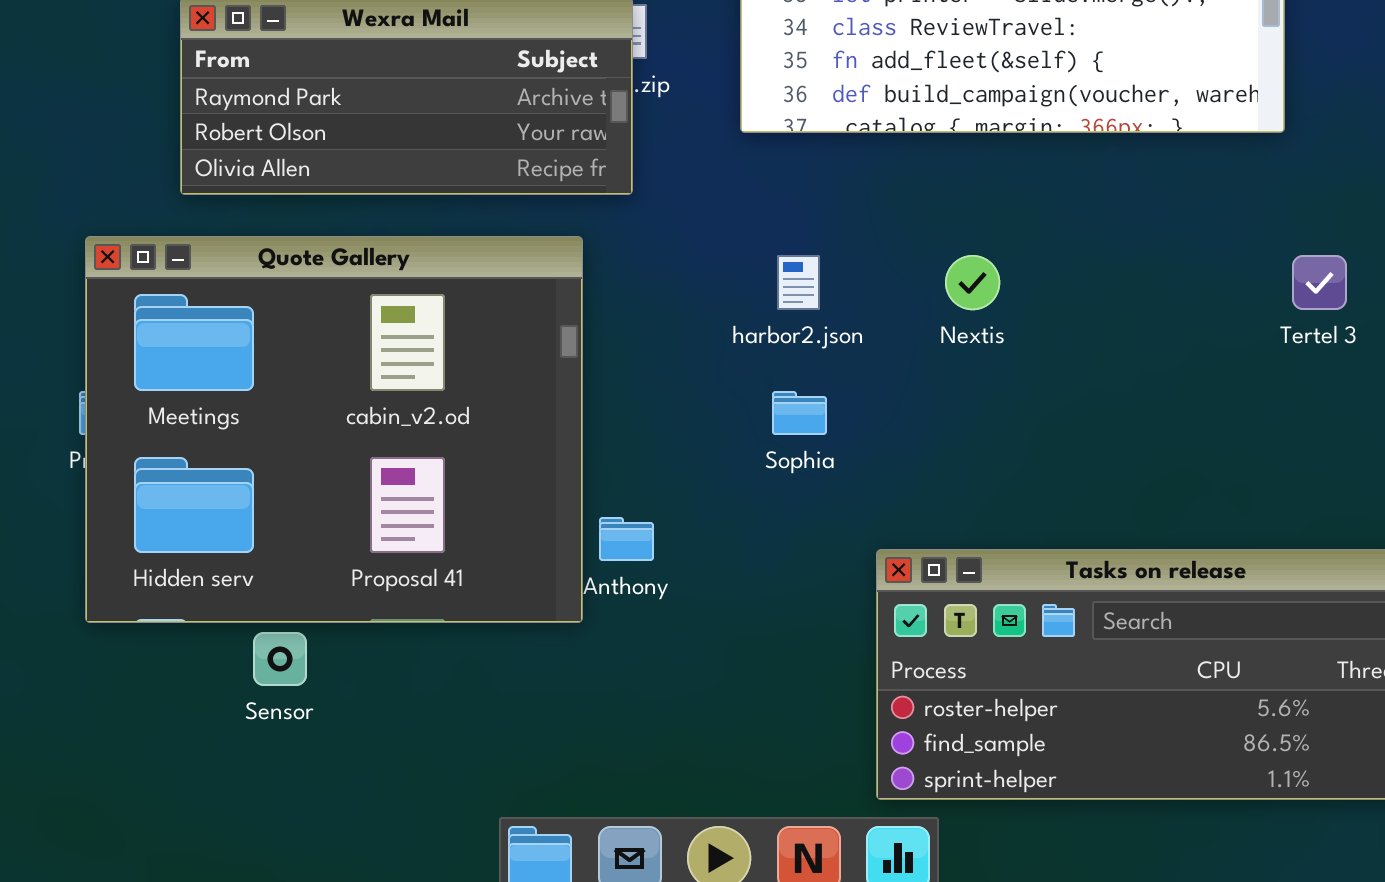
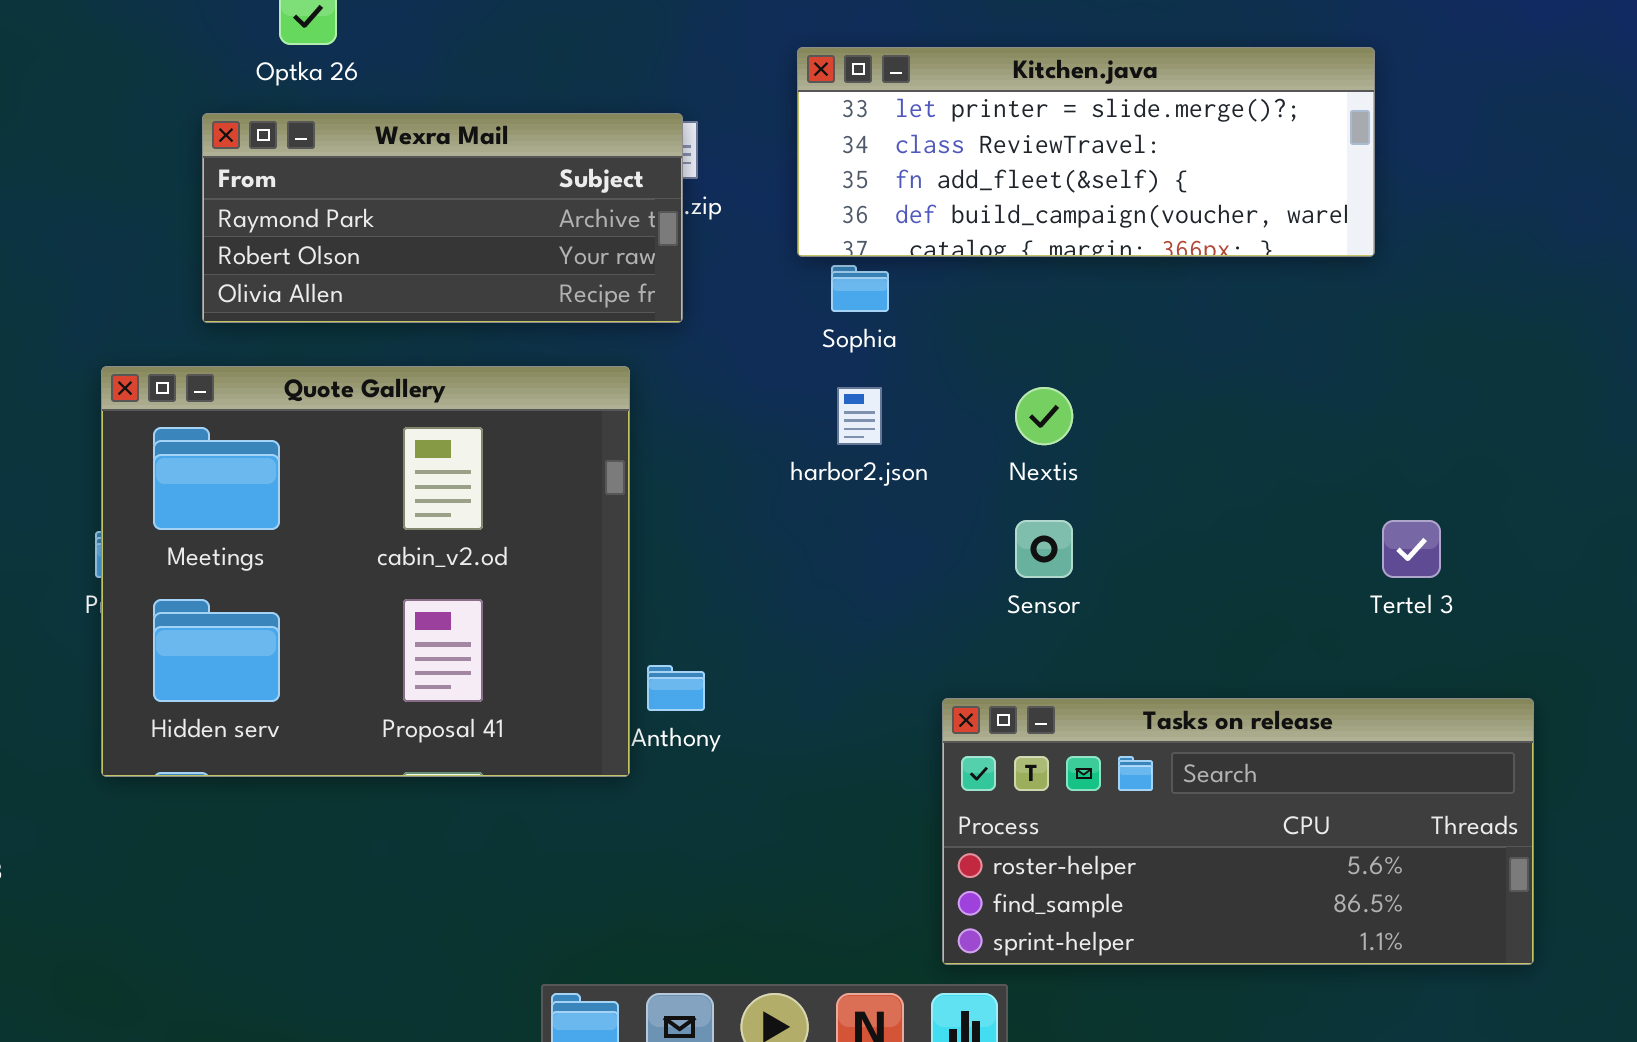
Tertel 3: [1292,255,1347,310] -> [1382,520,1441,578], moved
Sophia: [772,391,827,435] -> [831,265,889,312], moved
Sensor: [253,632,307,686] -> [1015,520,1073,578], moved

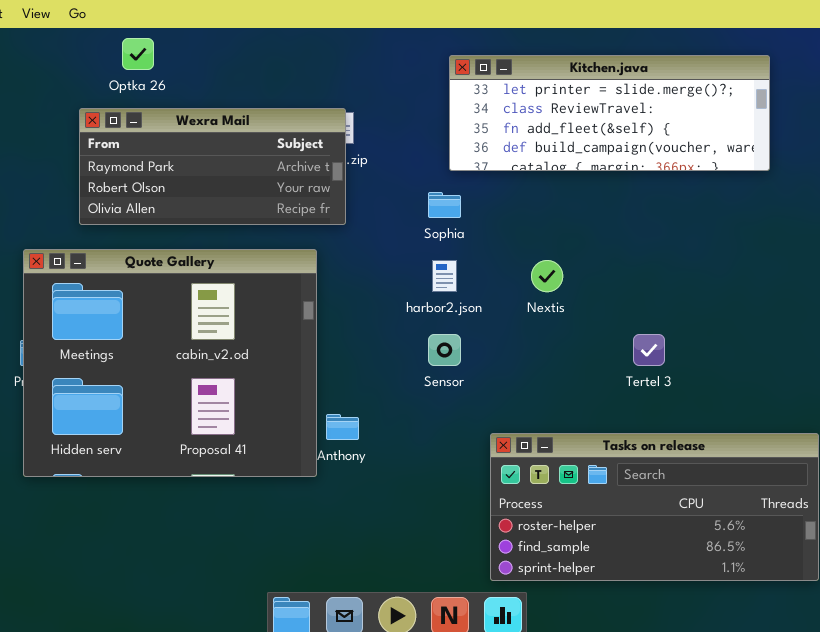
Kitchen.java: [797,47,1375,257] -> [449,55,770,171], moved
Sensor: [1015,520,1073,578] -> [428,334,461,366], moved
Tertel 3: [1382,520,1441,578] -> [633,334,665,366], moved

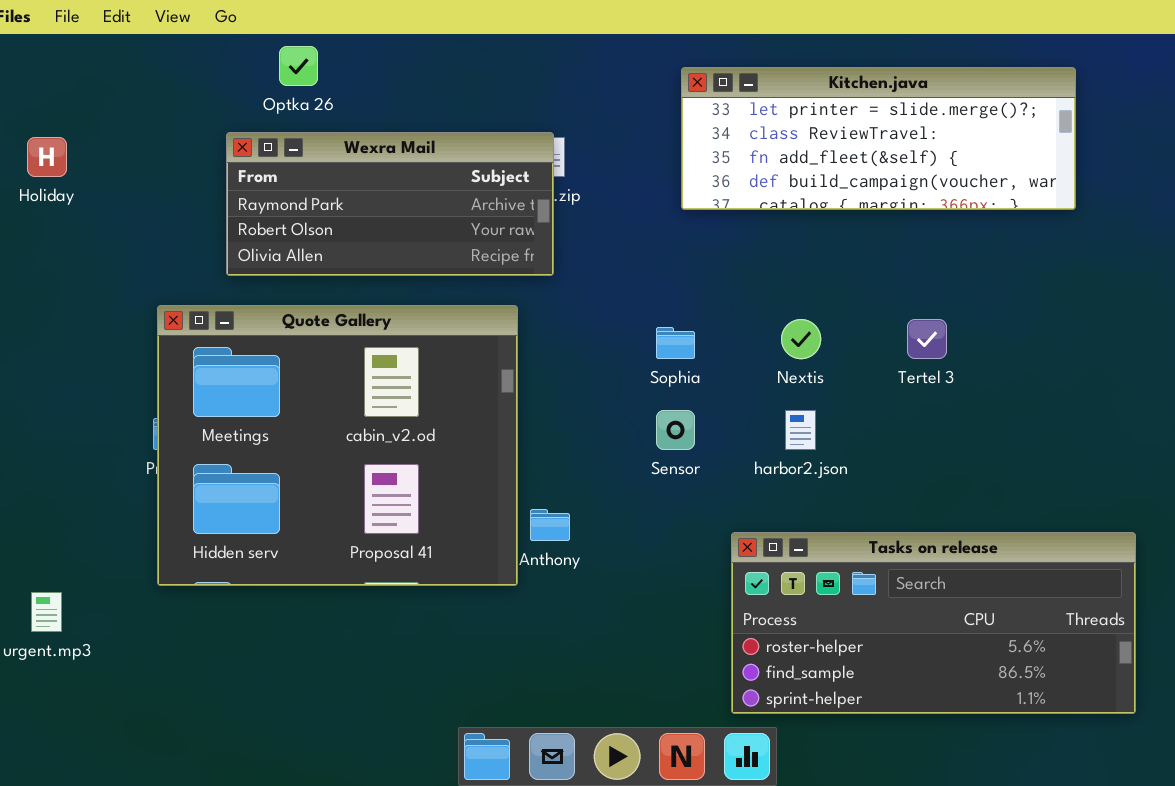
Sophia: [428,192,461,218] -> [656,327,695,359], moved
harbor2.json: [432,260,457,292] -> [785,410,816,450], moved
Tertel 3: [633,334,665,366] -> [907,319,947,359], moved

